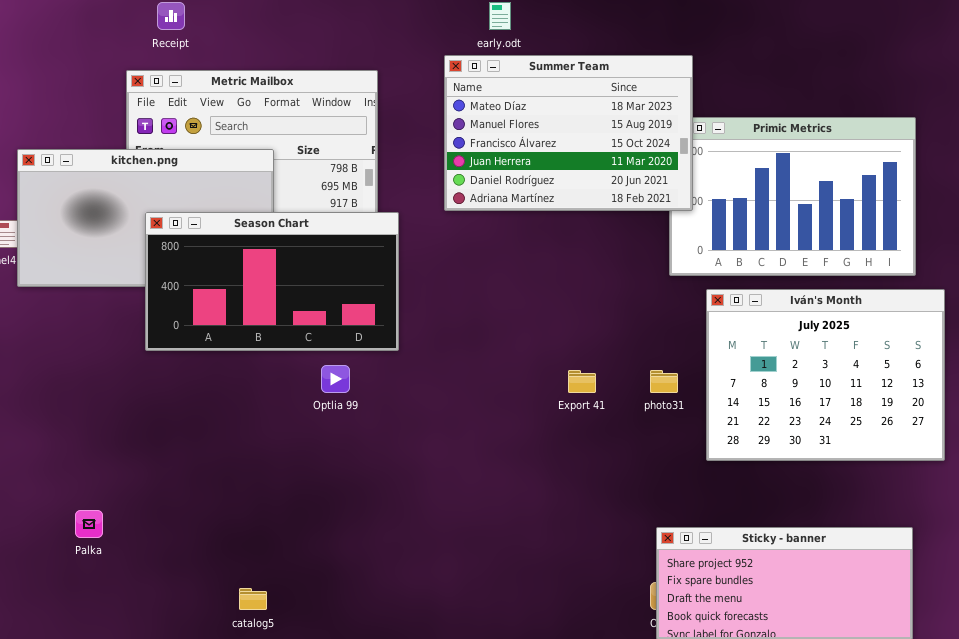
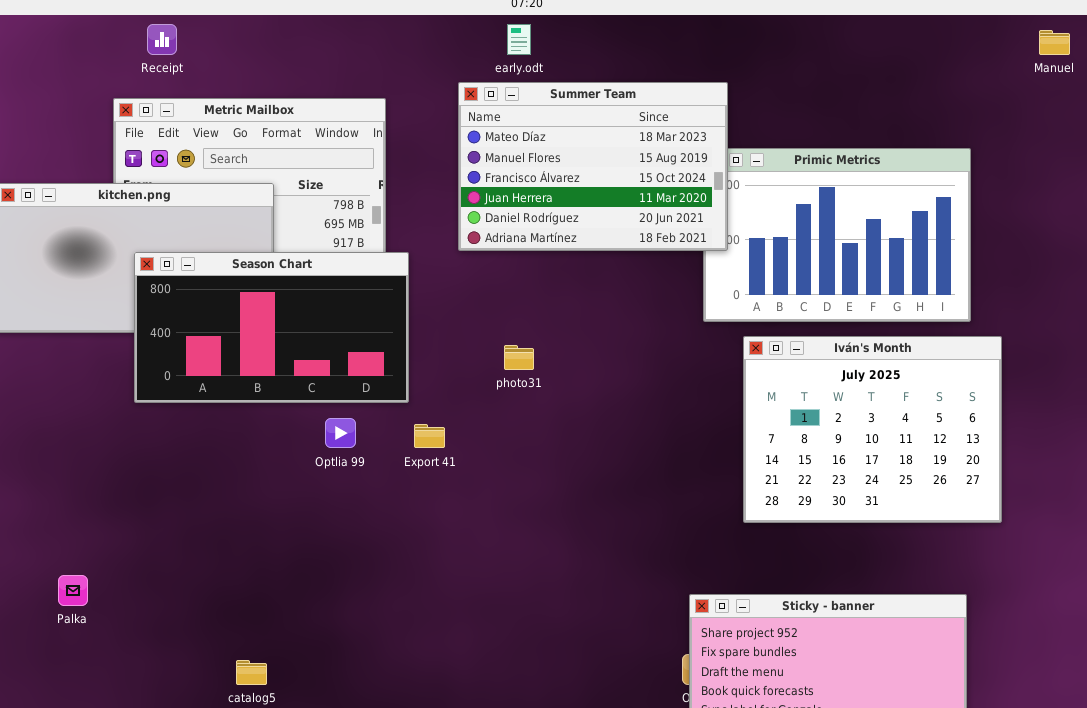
Export 41: [568,370,596,393] -> [414,424,445,448], moved
photo31: [650,370,678,393] -> [504,345,534,370], moved

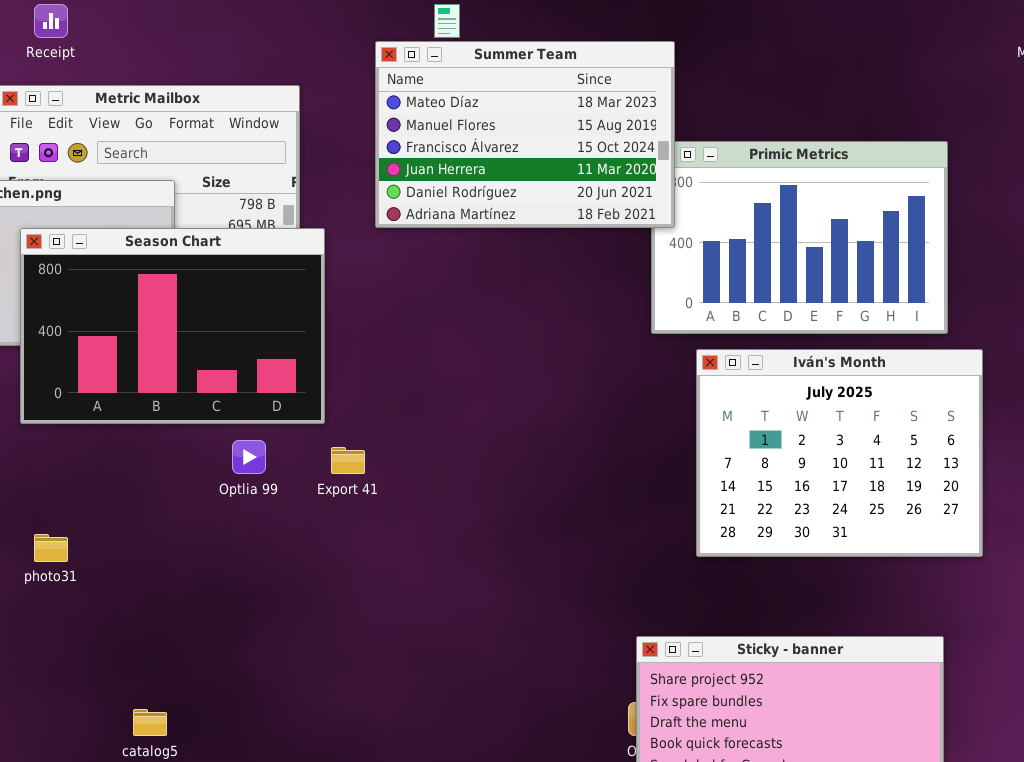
Summer Team: [458,82,728,251] -> [375,41,675,228], moved
Season Chart: [134,252,409,403] -> [20,228,325,424], resized
photo31: [504,345,534,370] -> [34,534,68,562], moved

